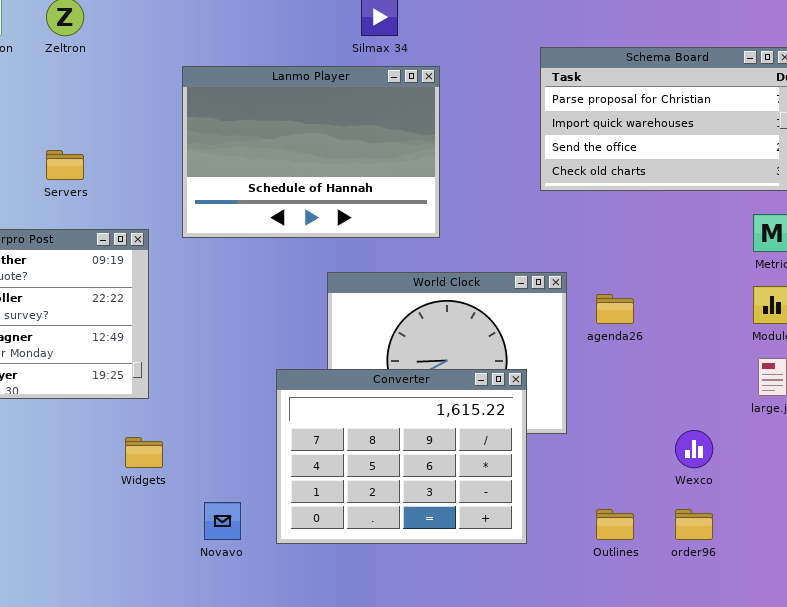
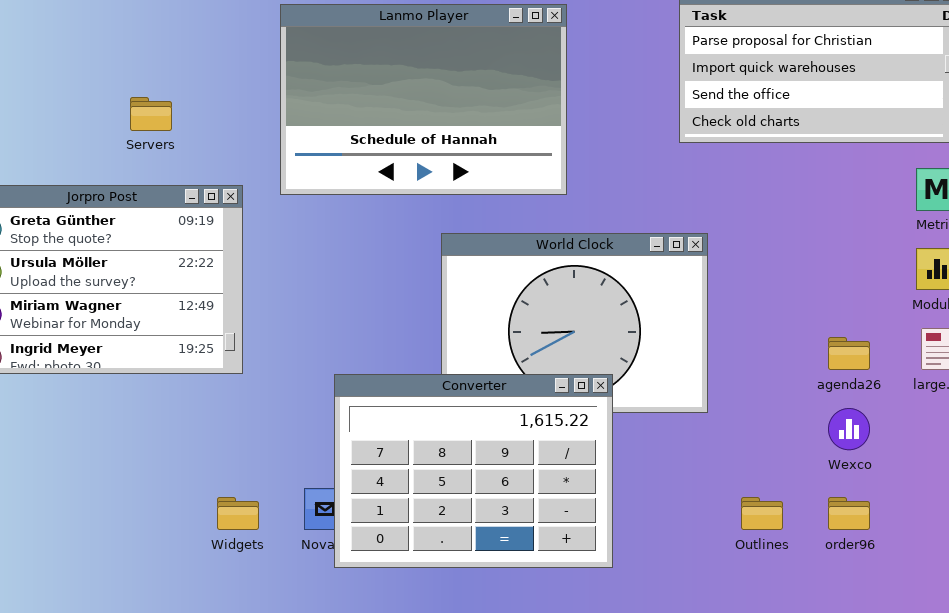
agenda26: [596,294,634,324] -> [828,337,870,370], moved
Converter: [276,369,527,544] -> [334,374,613,568], moved
Widgets: [125,437,163,468] -> [217,497,259,530], moved

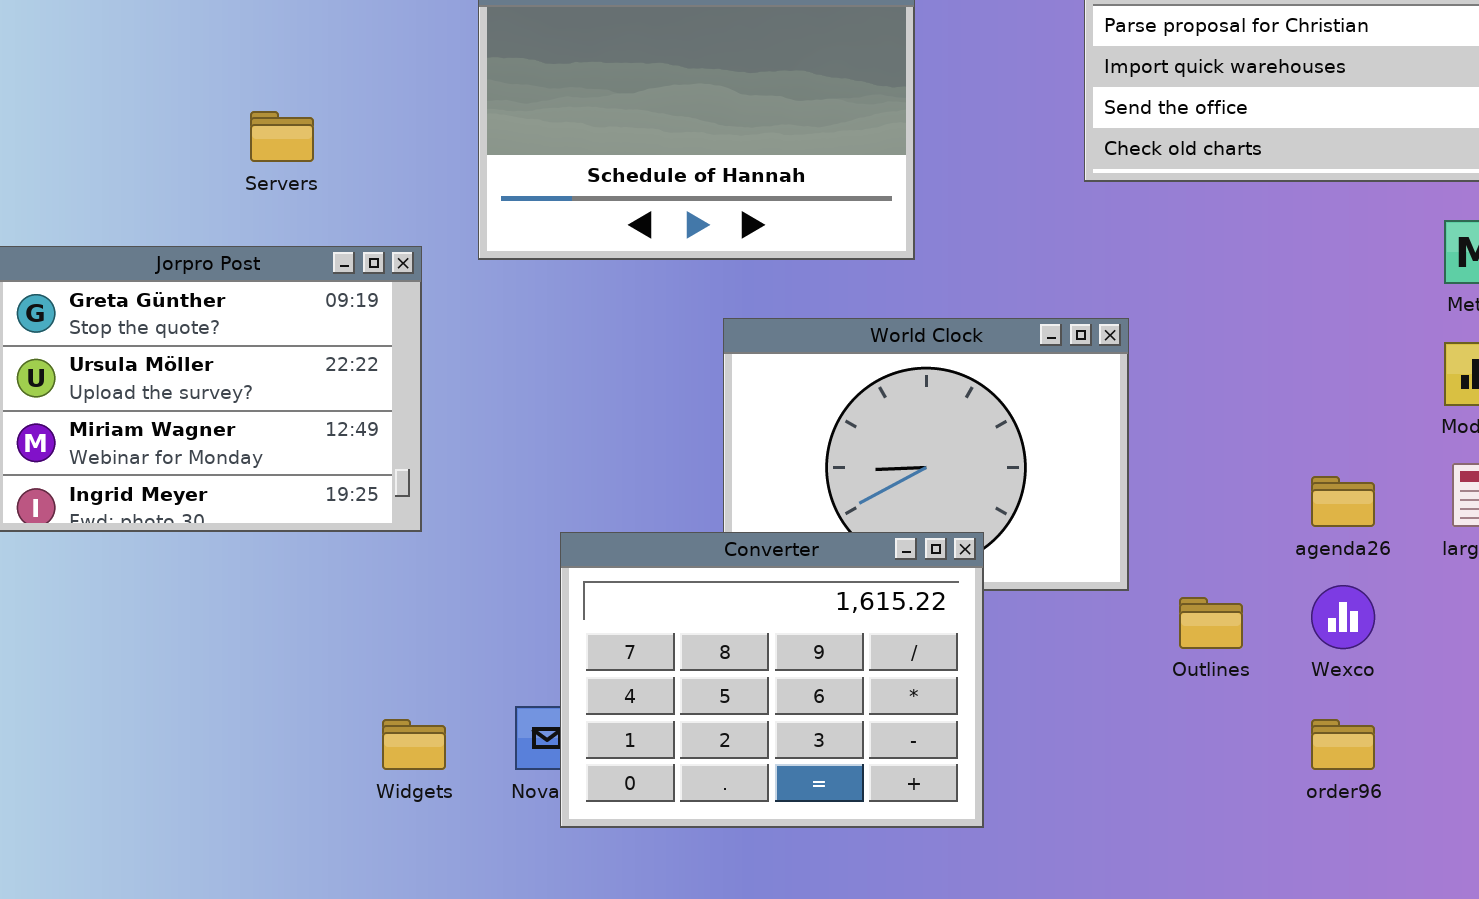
Outlines: [741,497,783,530] -> [1179,597,1243,649], moved

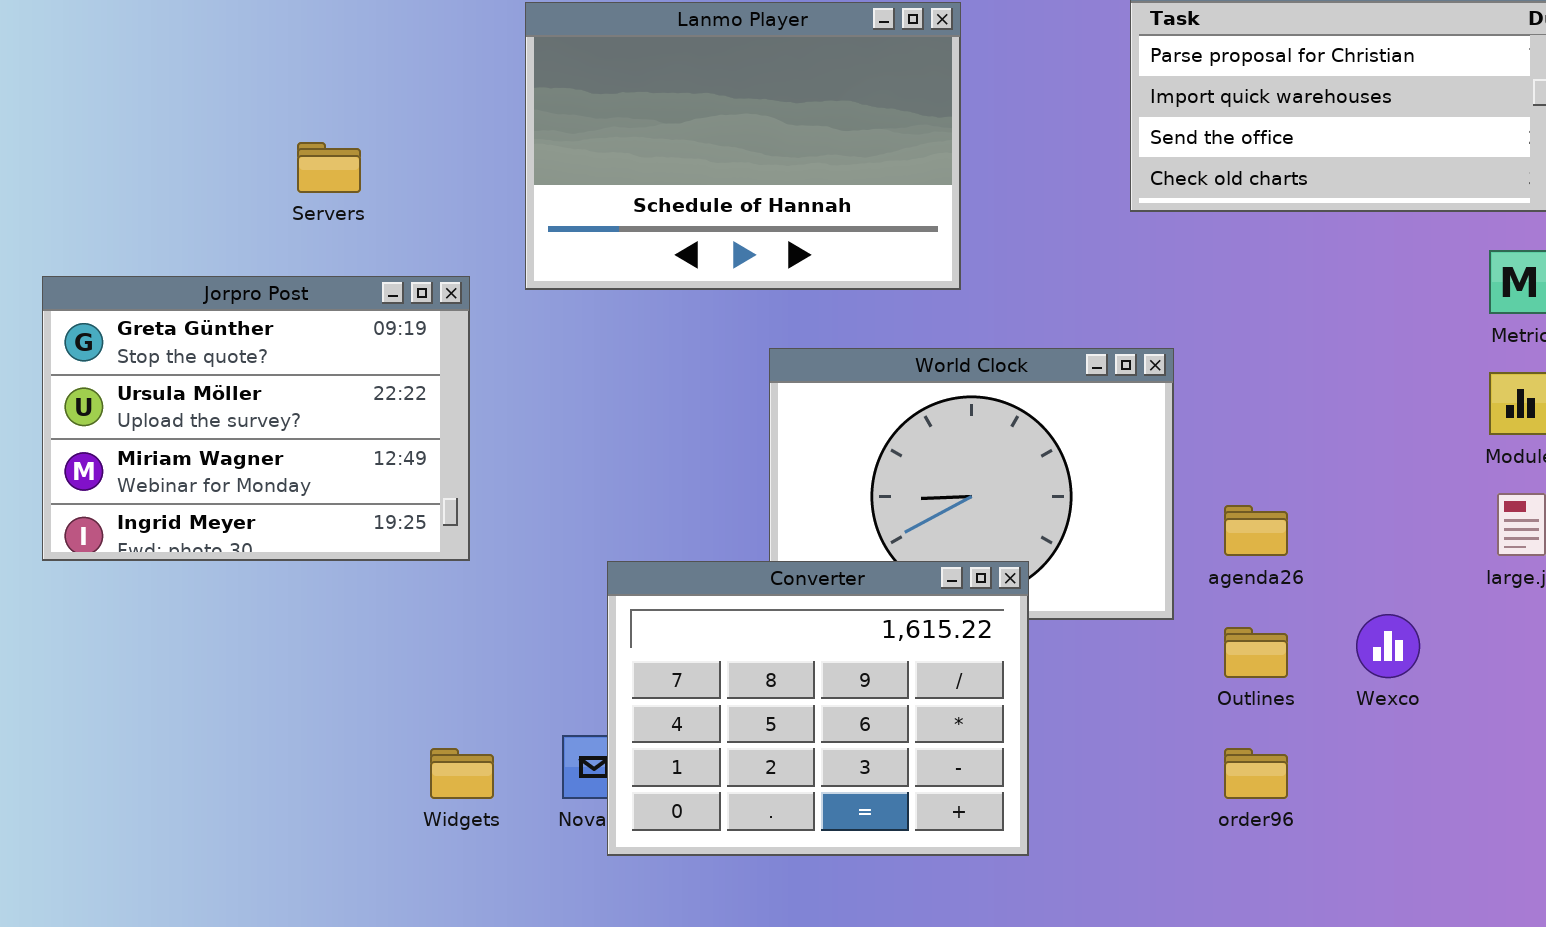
agenda26: [1311,476,1375,527] -> [1224,505,1288,556], moved
order96: [1311,719,1375,770] -> [1224,748,1288,799], moved

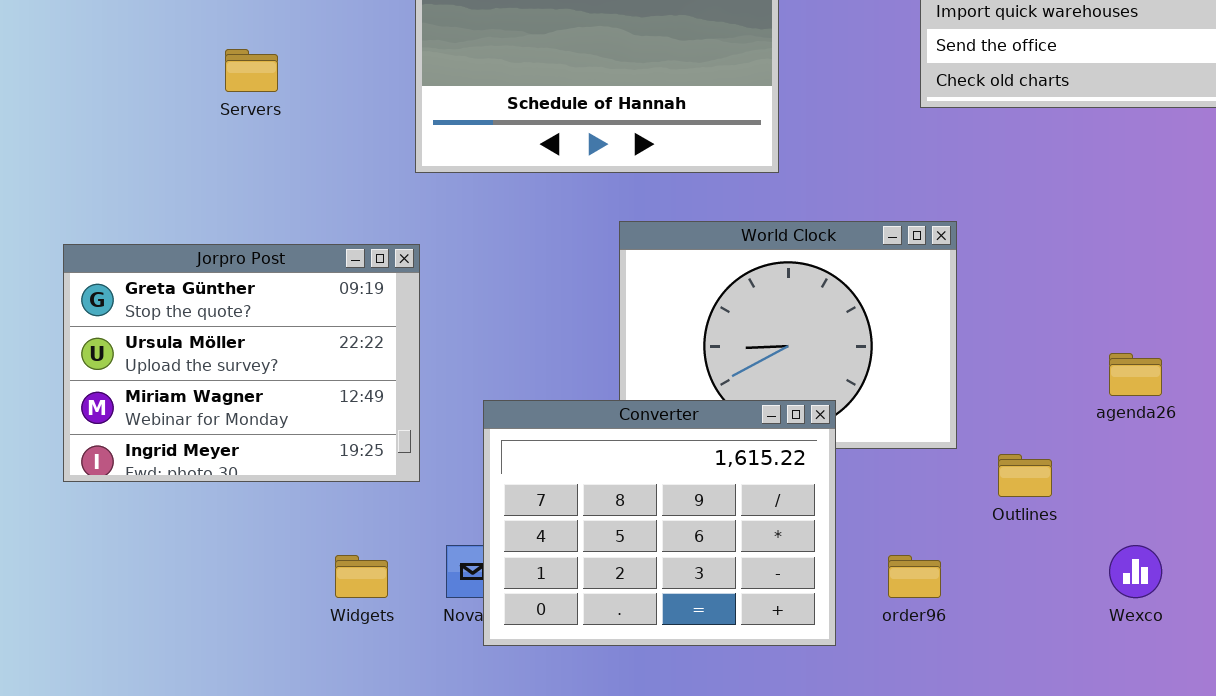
Jorpro Post: [42,276,470,561] -> [63,244,420,482], moved
agenda26: [1224,505,1288,556] -> [1109,353,1162,396], moved
Wexco: [1356,614,1420,678] -> [1109,545,1162,598], moved
order96: [1224,748,1288,799] -> [888,555,941,598], moved

